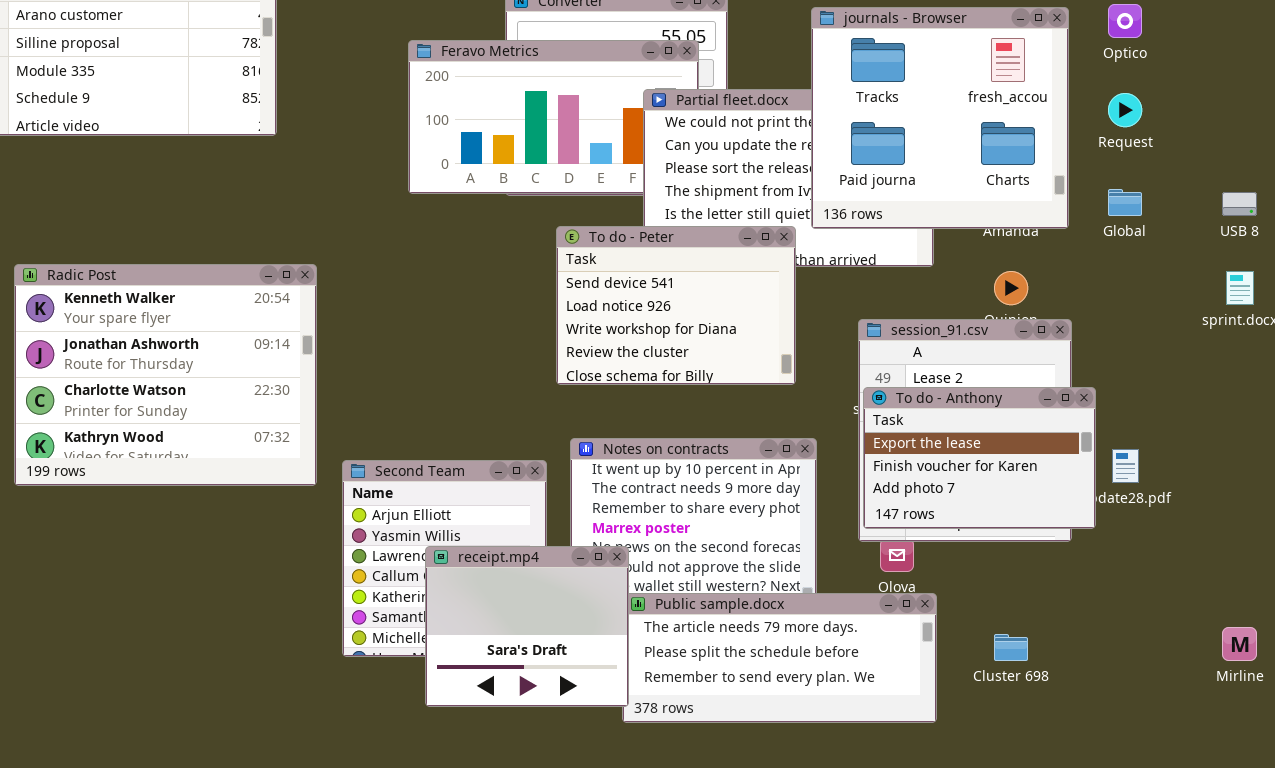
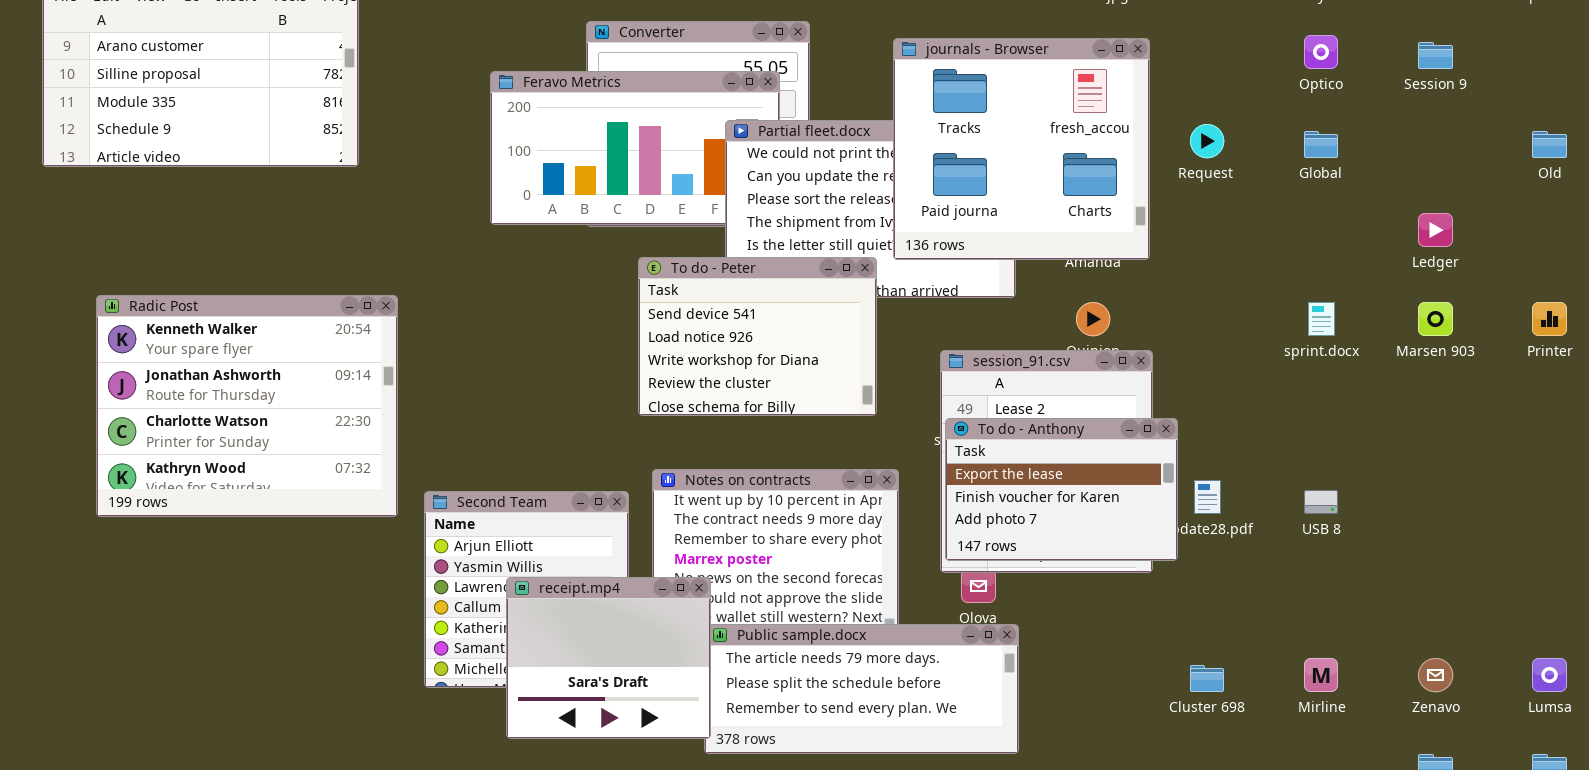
Optico: [1108,4,1142,38] -> [1304,35,1338,69], moved
Global: [1108,189,1142,216] -> [1304,131,1338,158], moved
USB 8: [1222,192,1257,216] -> [1304,490,1338,514], moved
Cluster 698: [994,634,1028,661] -> [1190,665,1224,692], moved

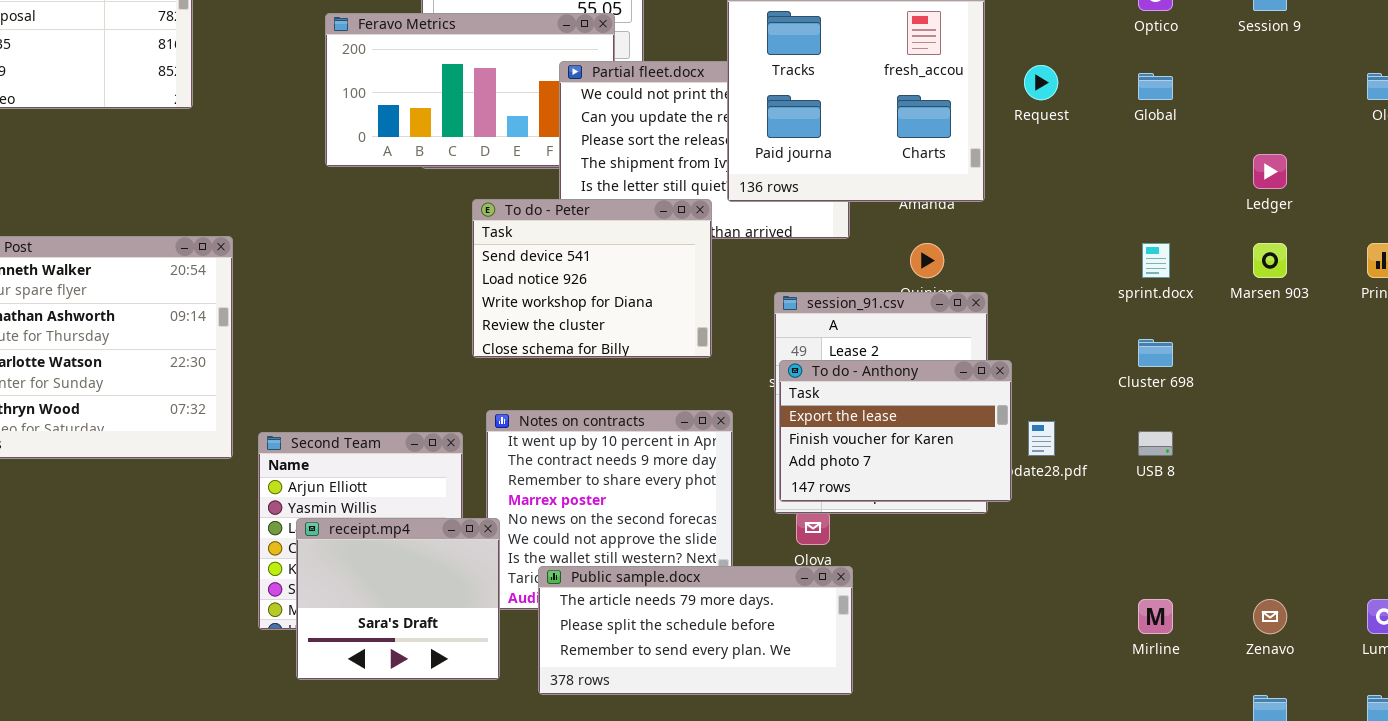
receipt.mp4: [506,577,711,739] -> [296,518,500,680], moved
Cluster 698: [1190,665,1224,692] -> [1138,339,1173,367], moved

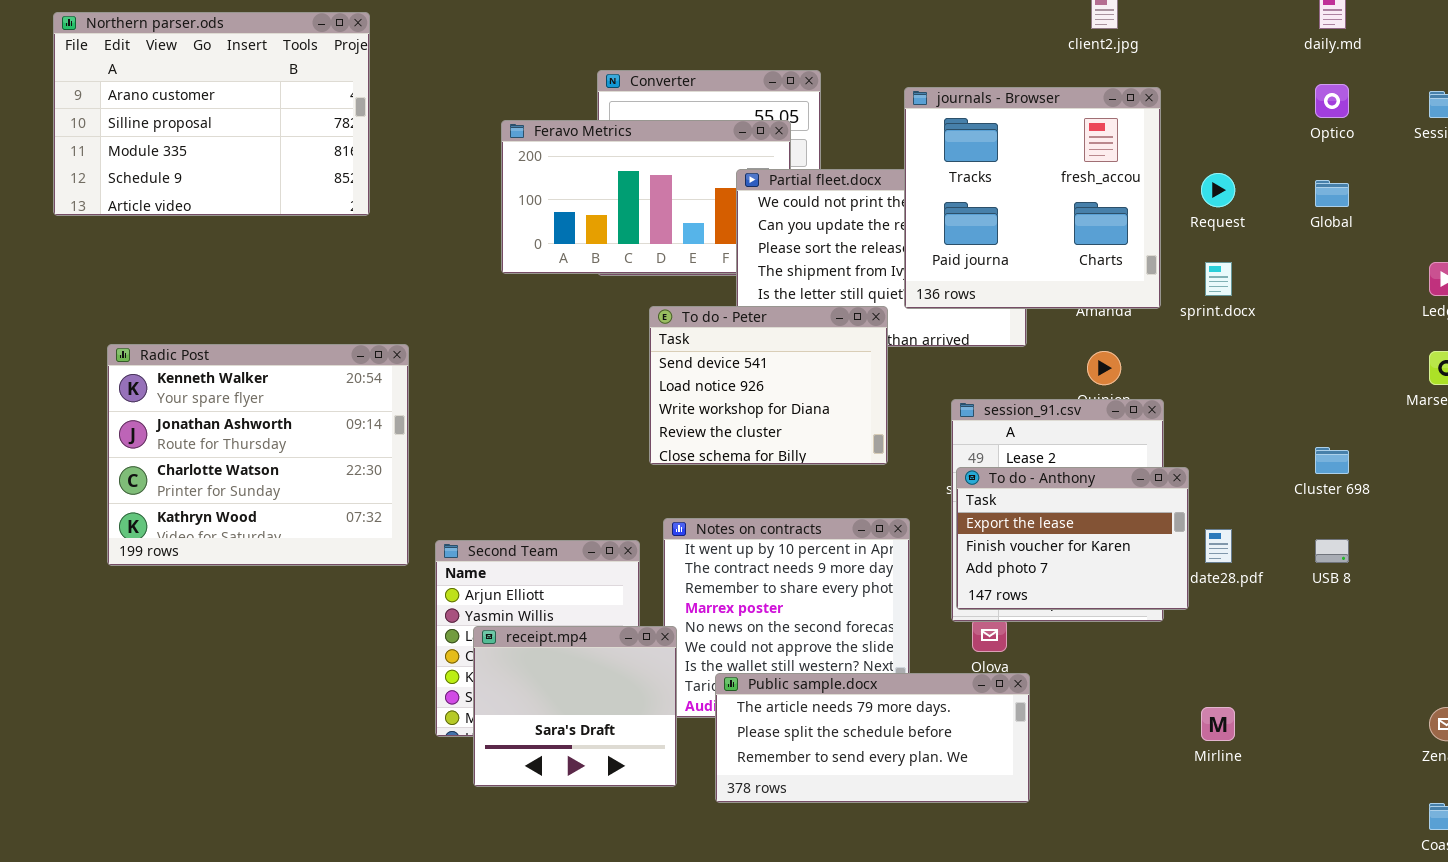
sprint.docx: [1142,243,1170,278] -> [1205,262,1232,296], moved
Mirline: [1138,599,1173,634] -> [1201,707,1235,741], moved

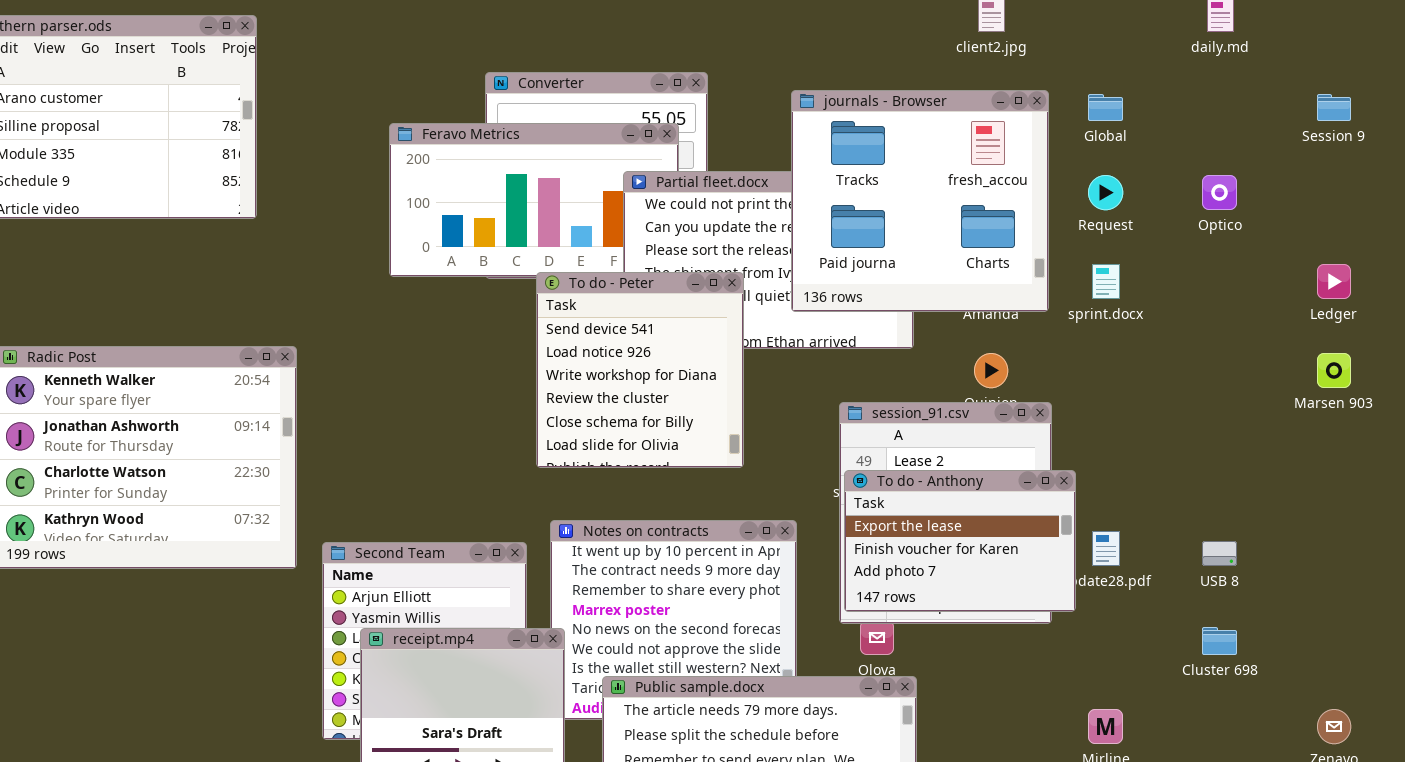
Optico: [1315,84,1349,118] -> [1202,175,1237,210], moved
Global: [1315,180,1349,207] -> [1088,94,1123,121], moved
To do - Peter: [649,306,888,465] -> [536,272,744,468], resized
Cluster 698: [1315,447,1349,474] -> [1202,627,1237,655], moved

